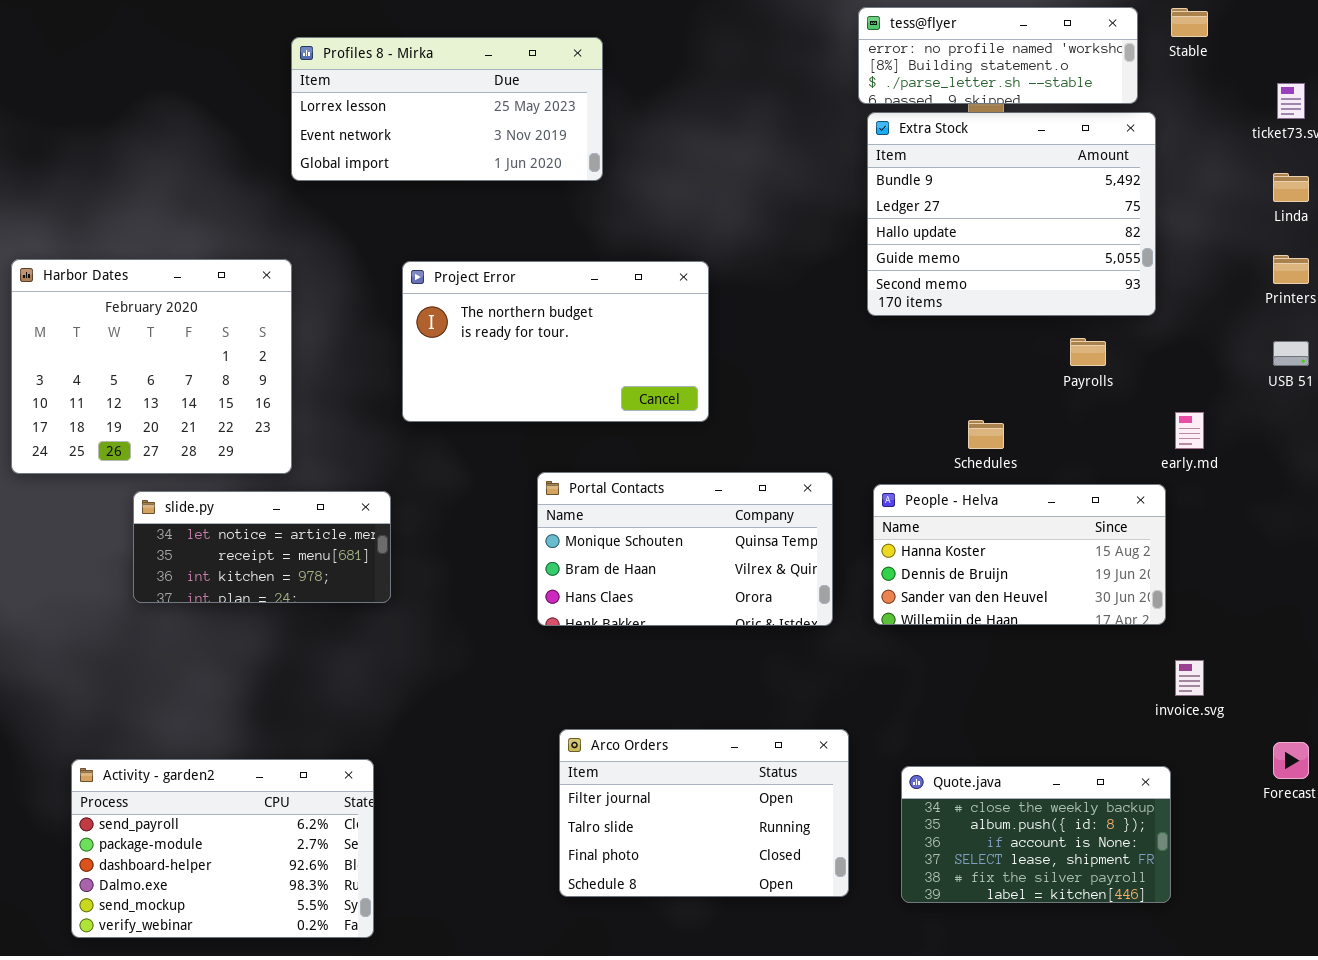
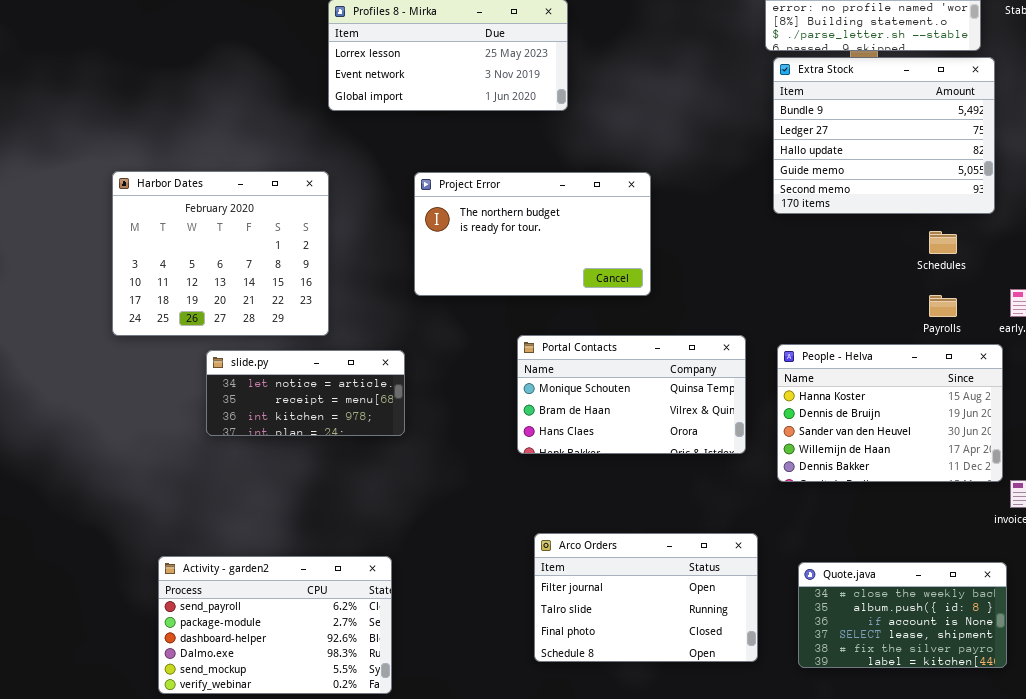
Payrolls: [1070,338,1106,366] -> [929,295,957,317], moved
Schedules: [968,420,1004,449] -> [929,231,957,254], moved
People - Helva: [873,484,1166,625] -> [777,344,1003,482], resized

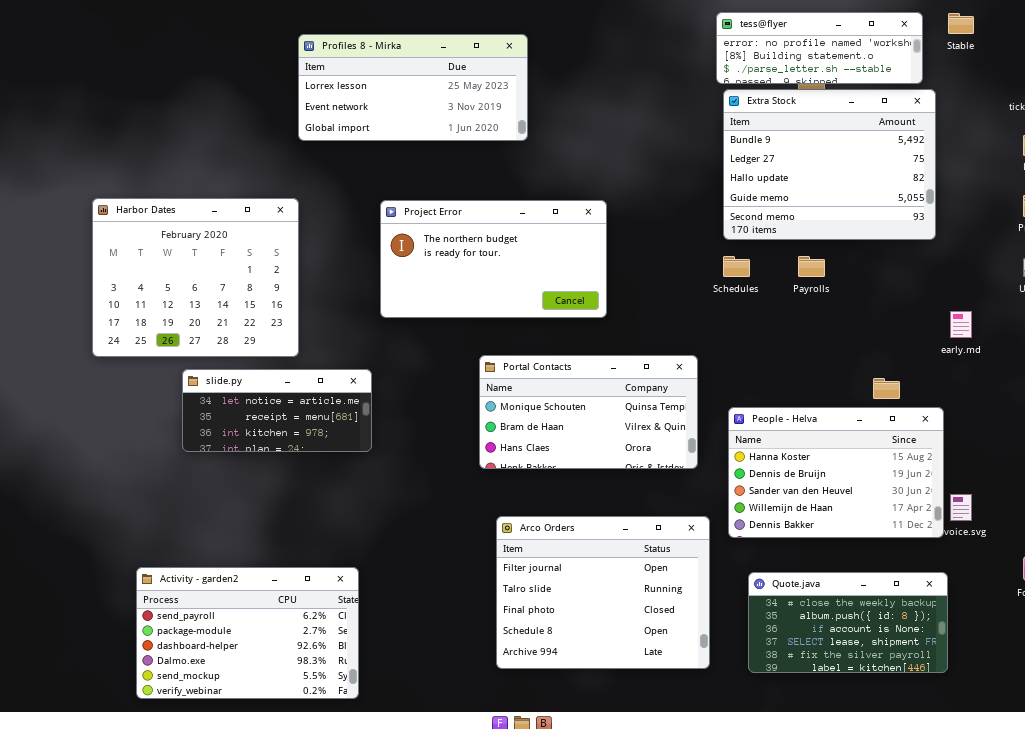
Schedules: [929,231,957,254] -> [723,256,750,277], moved
Payrolls: [929,295,957,317] -> [798,256,825,277], moved
People - Helva: [777,344,1003,482] -> [728,407,944,538], moved
Arco Orders: [534,533,758,662] -> [496,516,710,669], resized

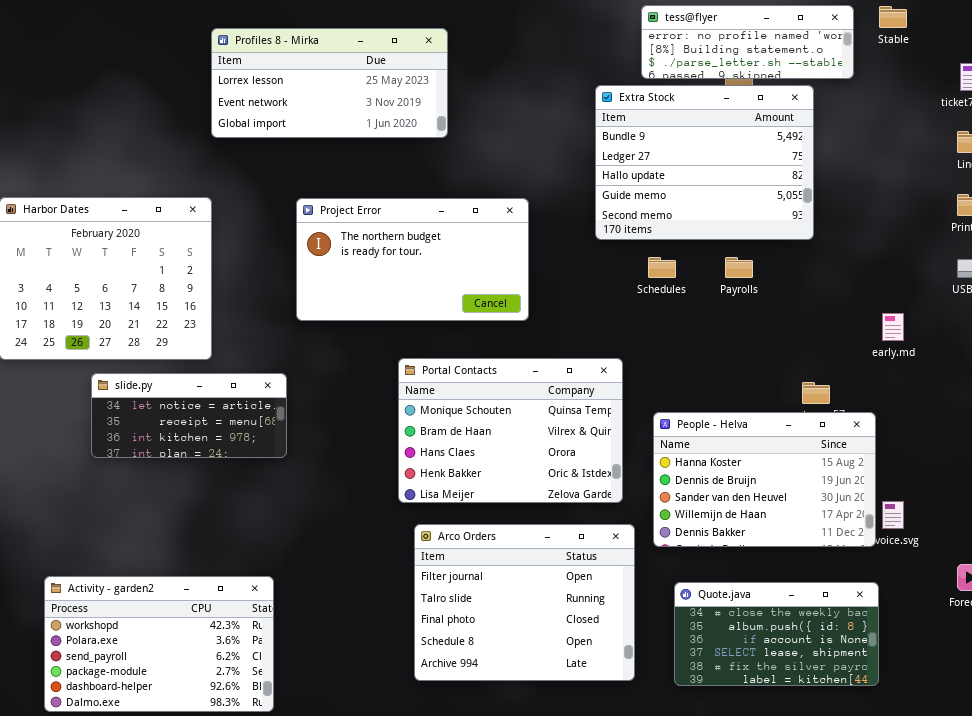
Extra Stock: [723,89,936,240] -> [595,85,814,240], moved
Portal Contacts: [479,355,698,469] -> [398,358,623,503], resized
Activity - garden2: [136,567,359,699] -> [44,576,274,712], scrolled up 2 rows

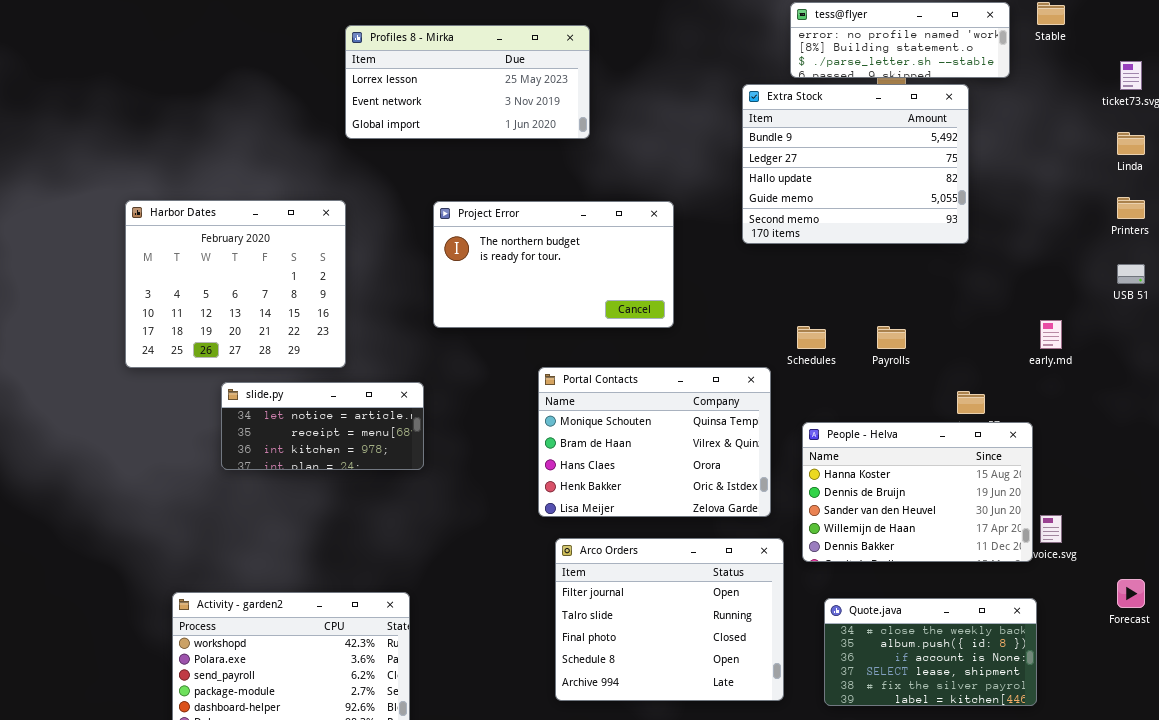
Schedules: [648,257,676,278] -> [797,326,826,349], moved
Payrolls: [725,257,753,278] -> [877,326,906,349], moved

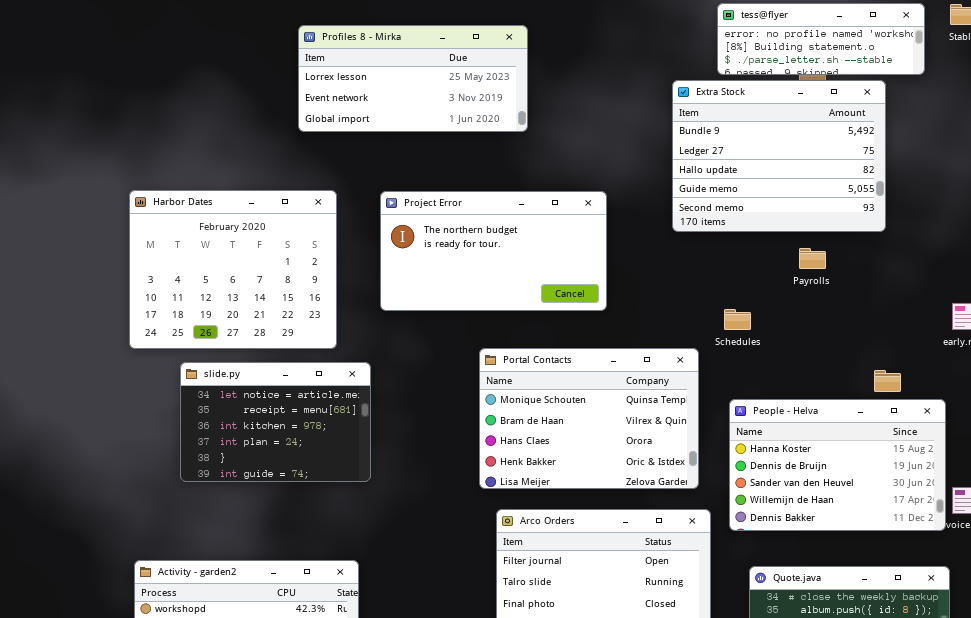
Harbor Dates: [125,200,346,368] -> [129,190,337,349], moved
Payrolls: [877,326,906,349] -> [799,248,826,269], moved
slide.py: [221,382,424,470] -> [180,362,371,482], resized

